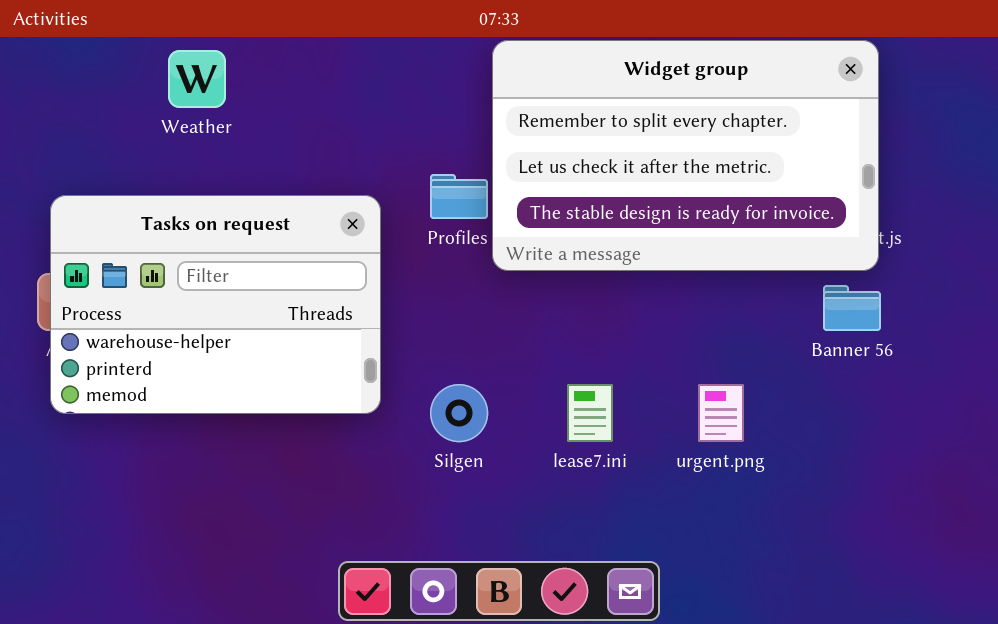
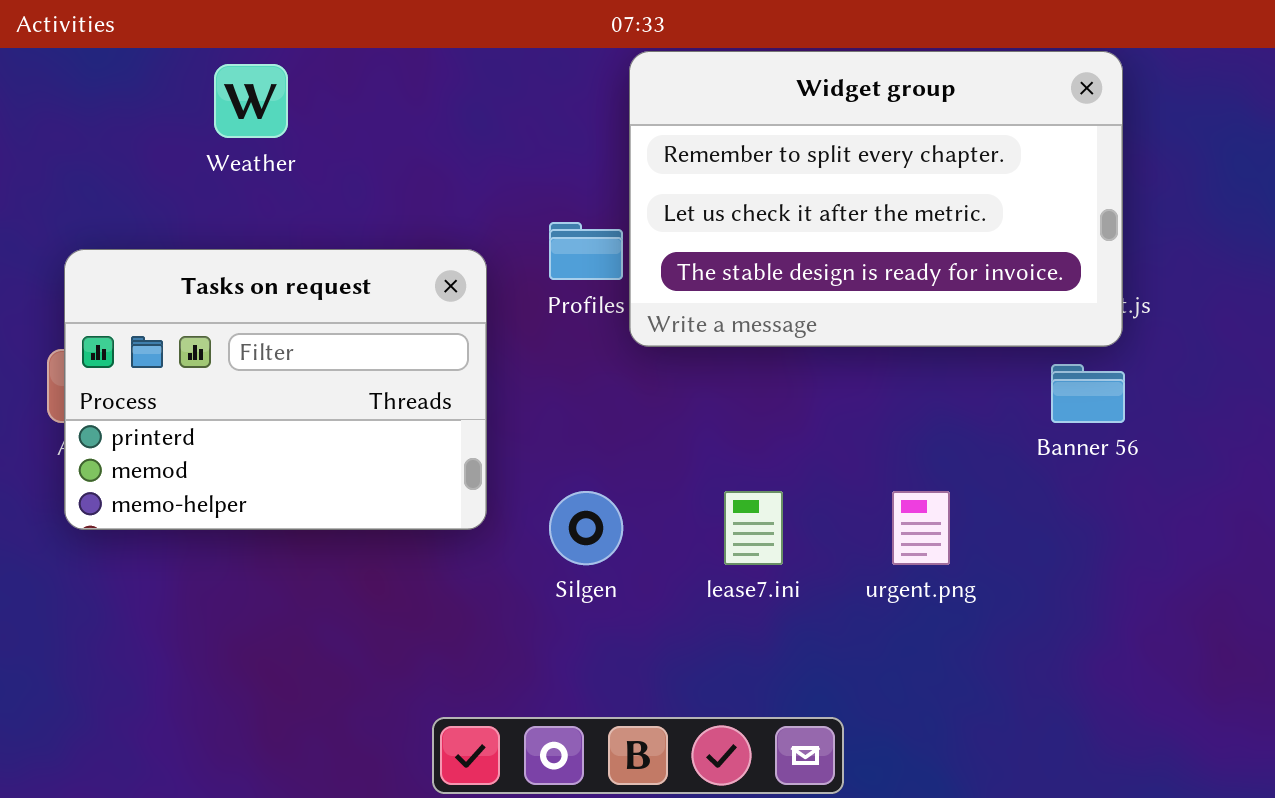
Tasks on request: [50,195,381,414] -> [64,249,487,530], scrolled down 1 row

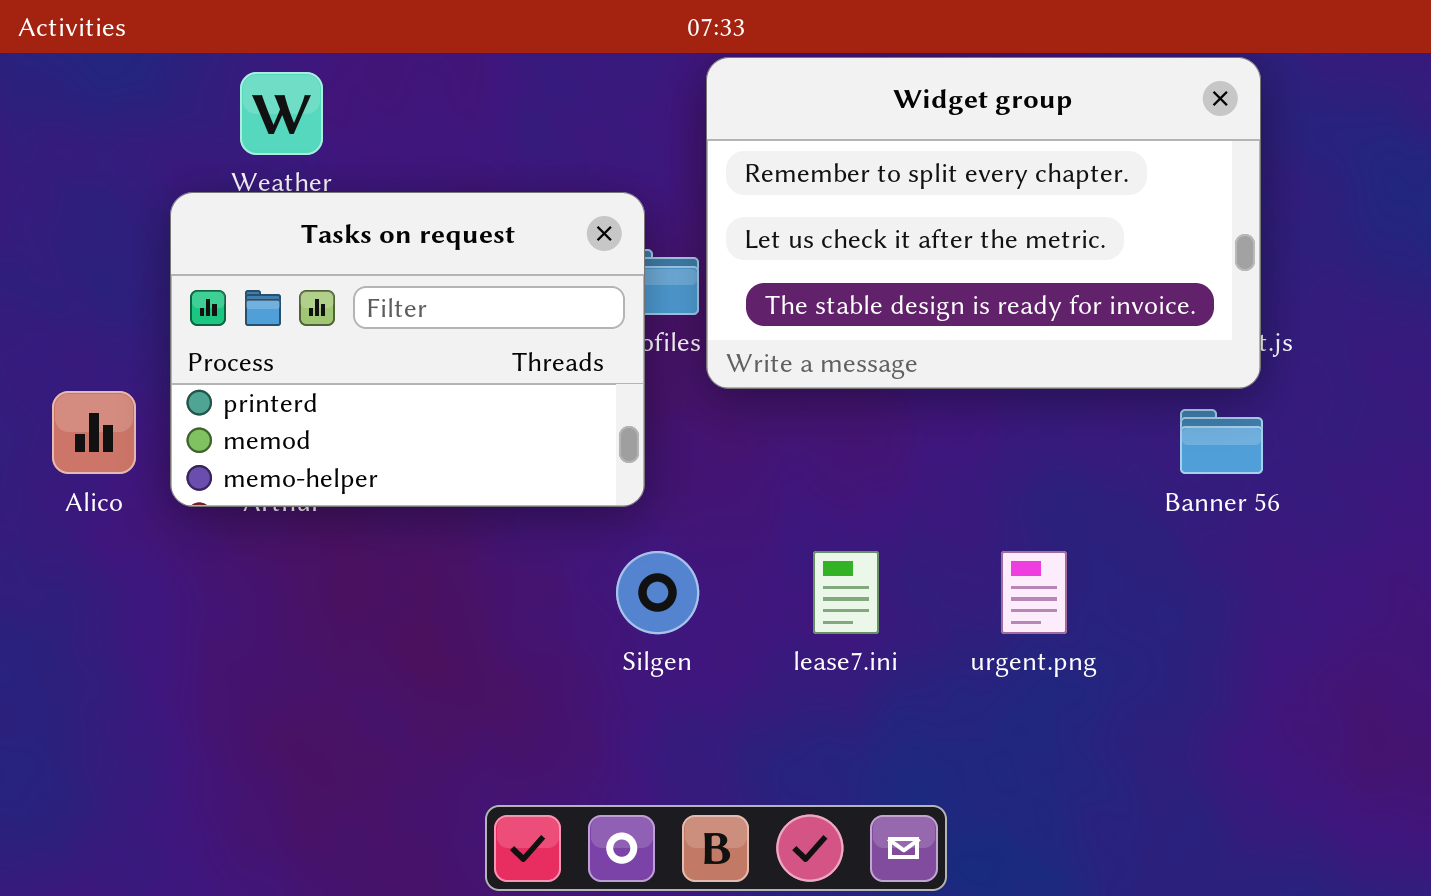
Tasks on request: [64,249,487,530] -> [170,192,645,507], moved

